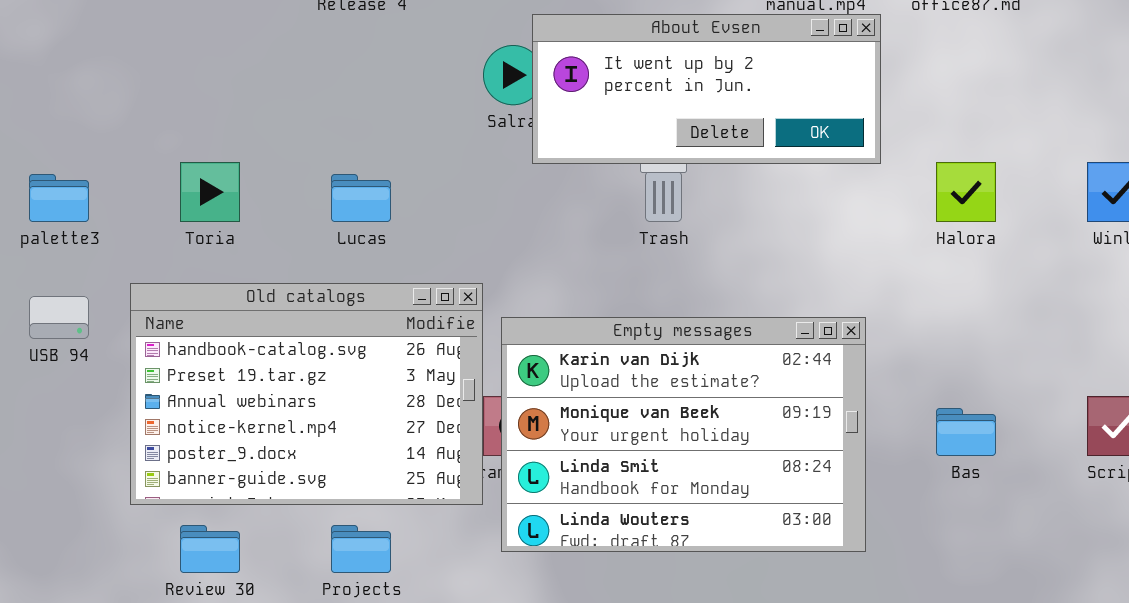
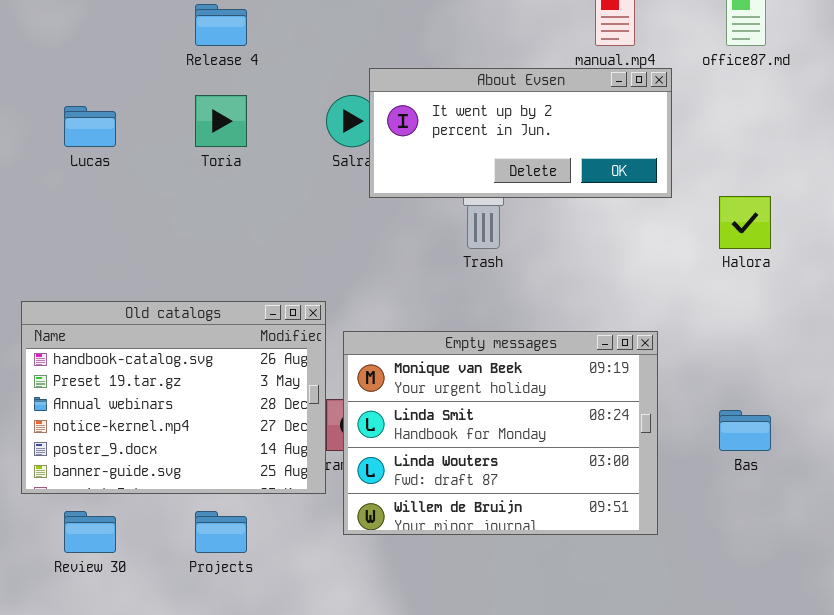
Toria: [180,162,240,222] -> [195,95,247,147], moved
Lucas: [331,174,391,222] -> [64,106,116,147], moved
Empty messages: [501,317,866,552] -> [343,331,658,535], scrolled down 1 row

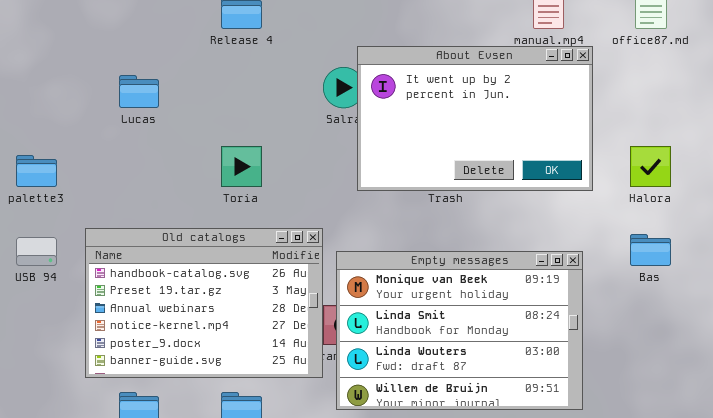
About Evsen: [369,68,672,198] -> [357,46,593,191], resized
Toria: [195,95,247,147] -> [221,146,262,187], moved
Bas: [719,410,771,451] -> [630,234,671,266], moved

